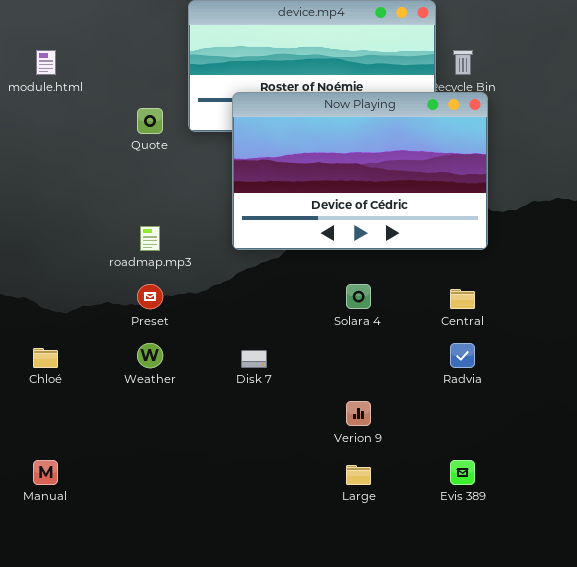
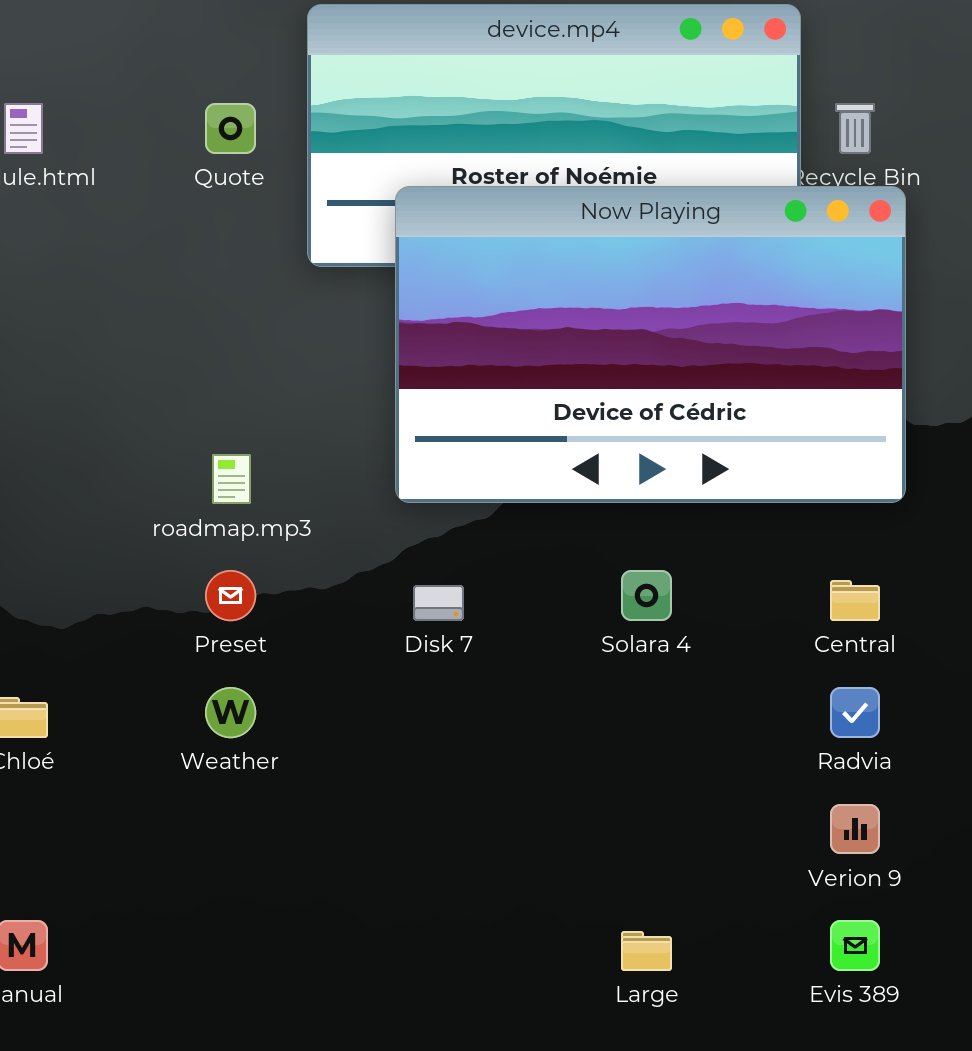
Quote: [137,108,163,134] -> [205,103,256,154], moved
Disk 7: [241,350,267,368] -> [413,585,464,621], moved
Verion 9: [346,401,371,426] -> [830,804,880,854], moved

